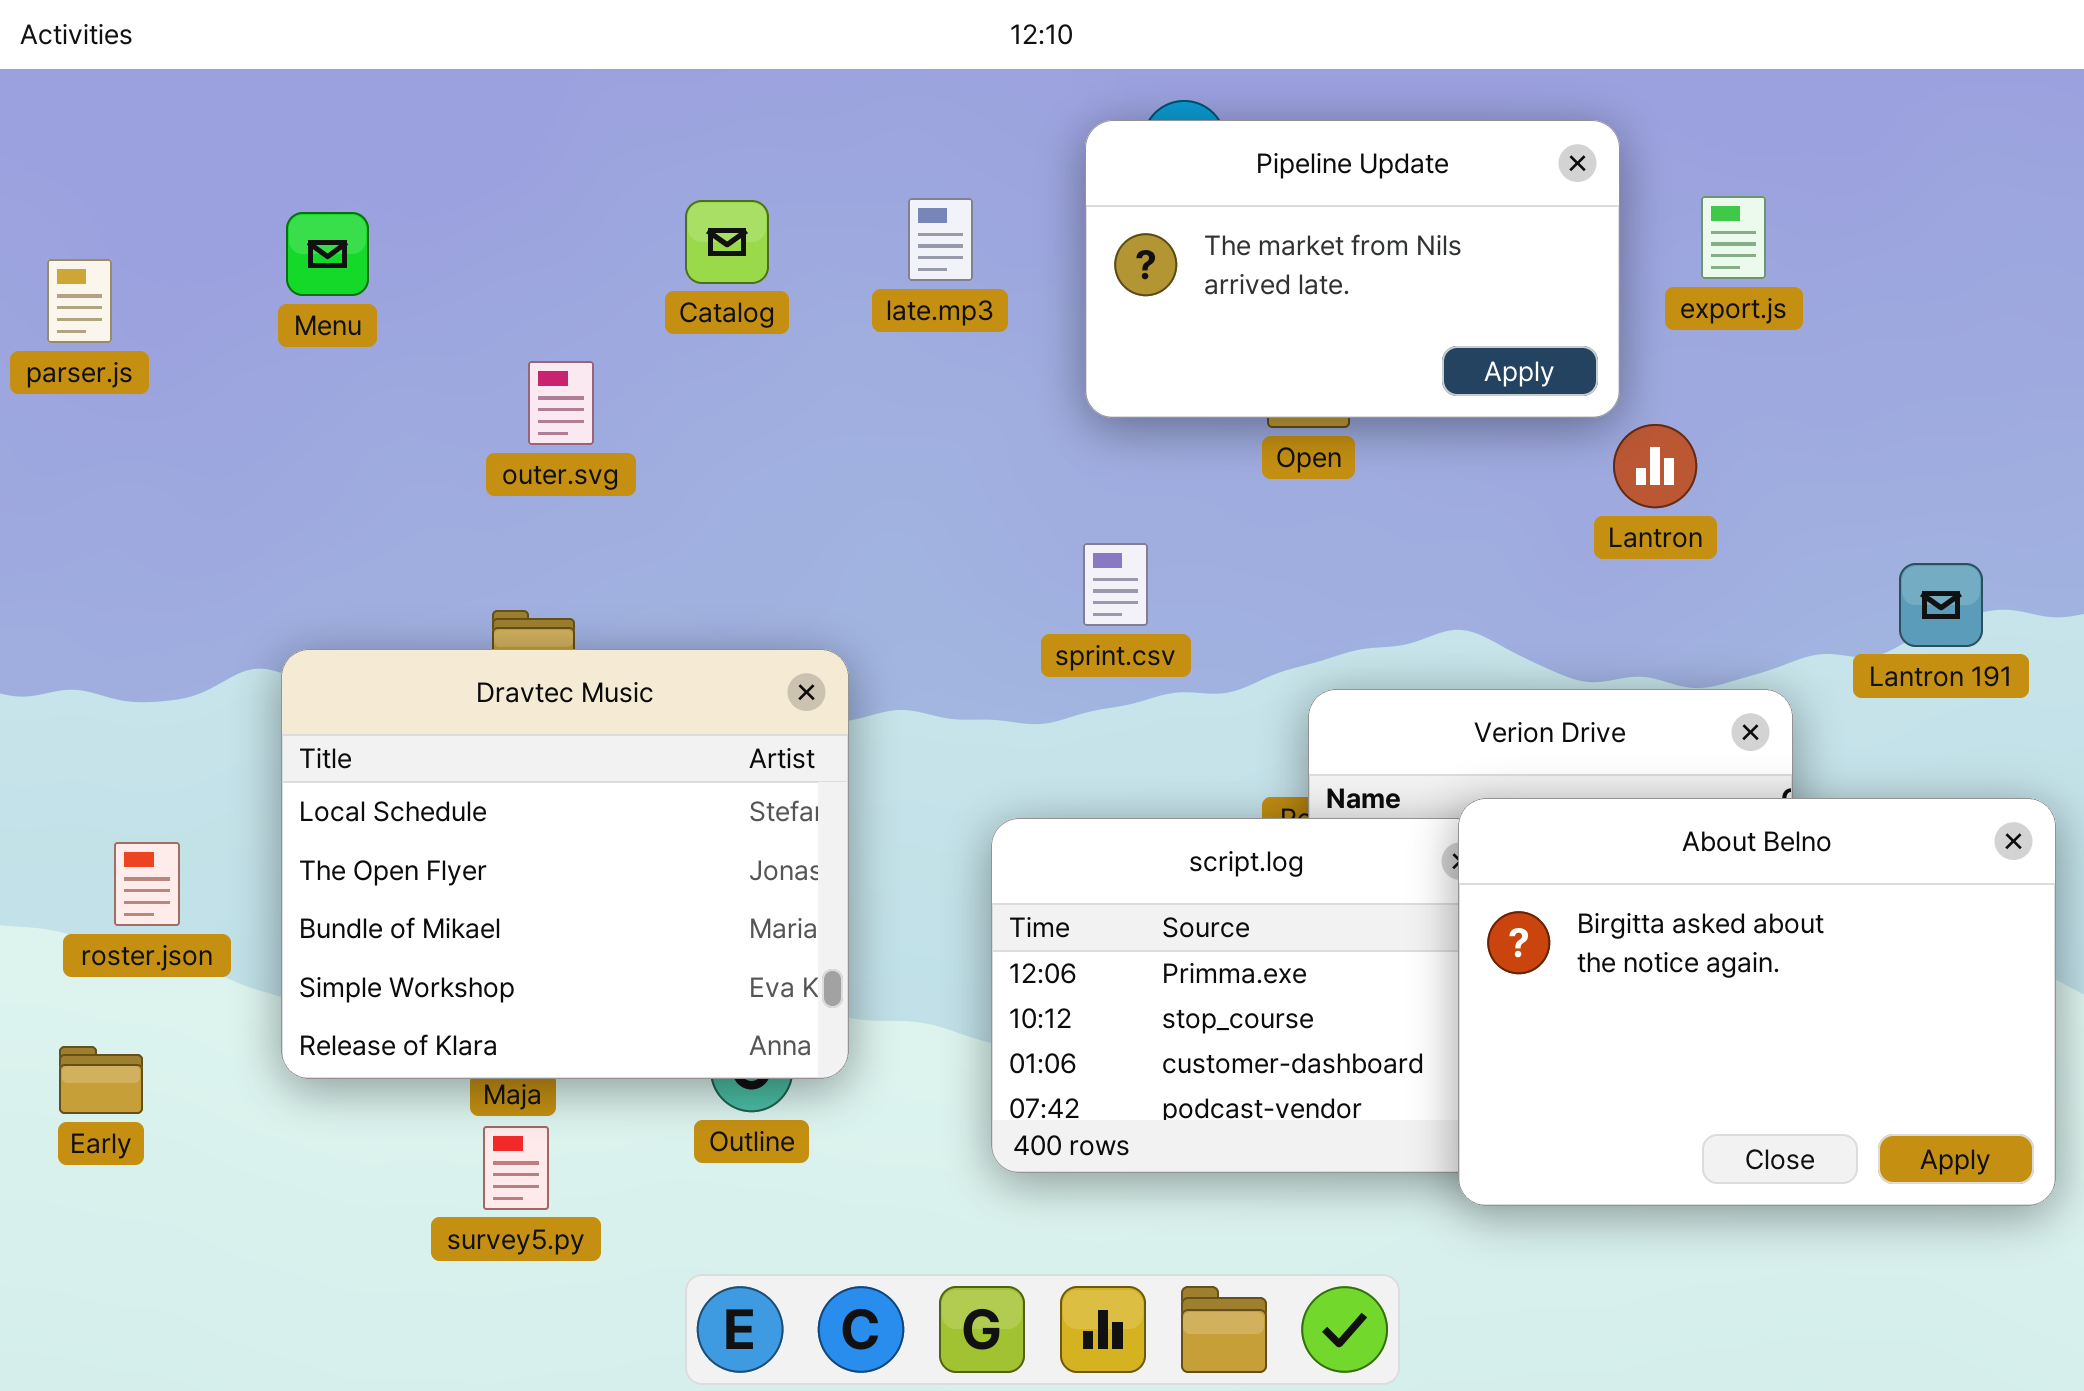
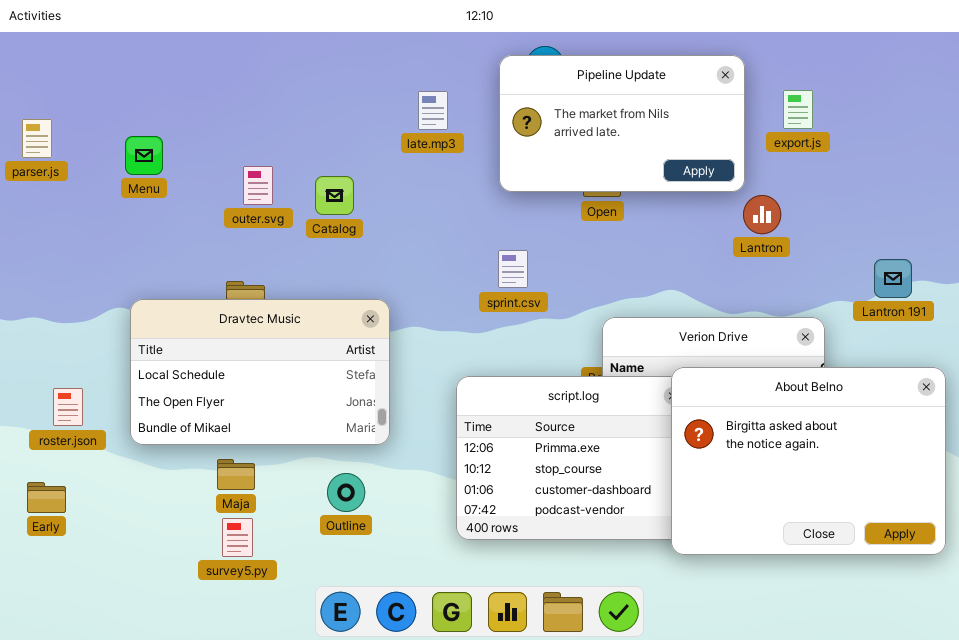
Catalog: [685,200,769,284] -> [315,176,354,215], moved
Menu: [286,212,369,296] -> [125,136,163,175], moved
Dravtec Music: [281,649,849,1079] -> [130,299,390,445], resized

